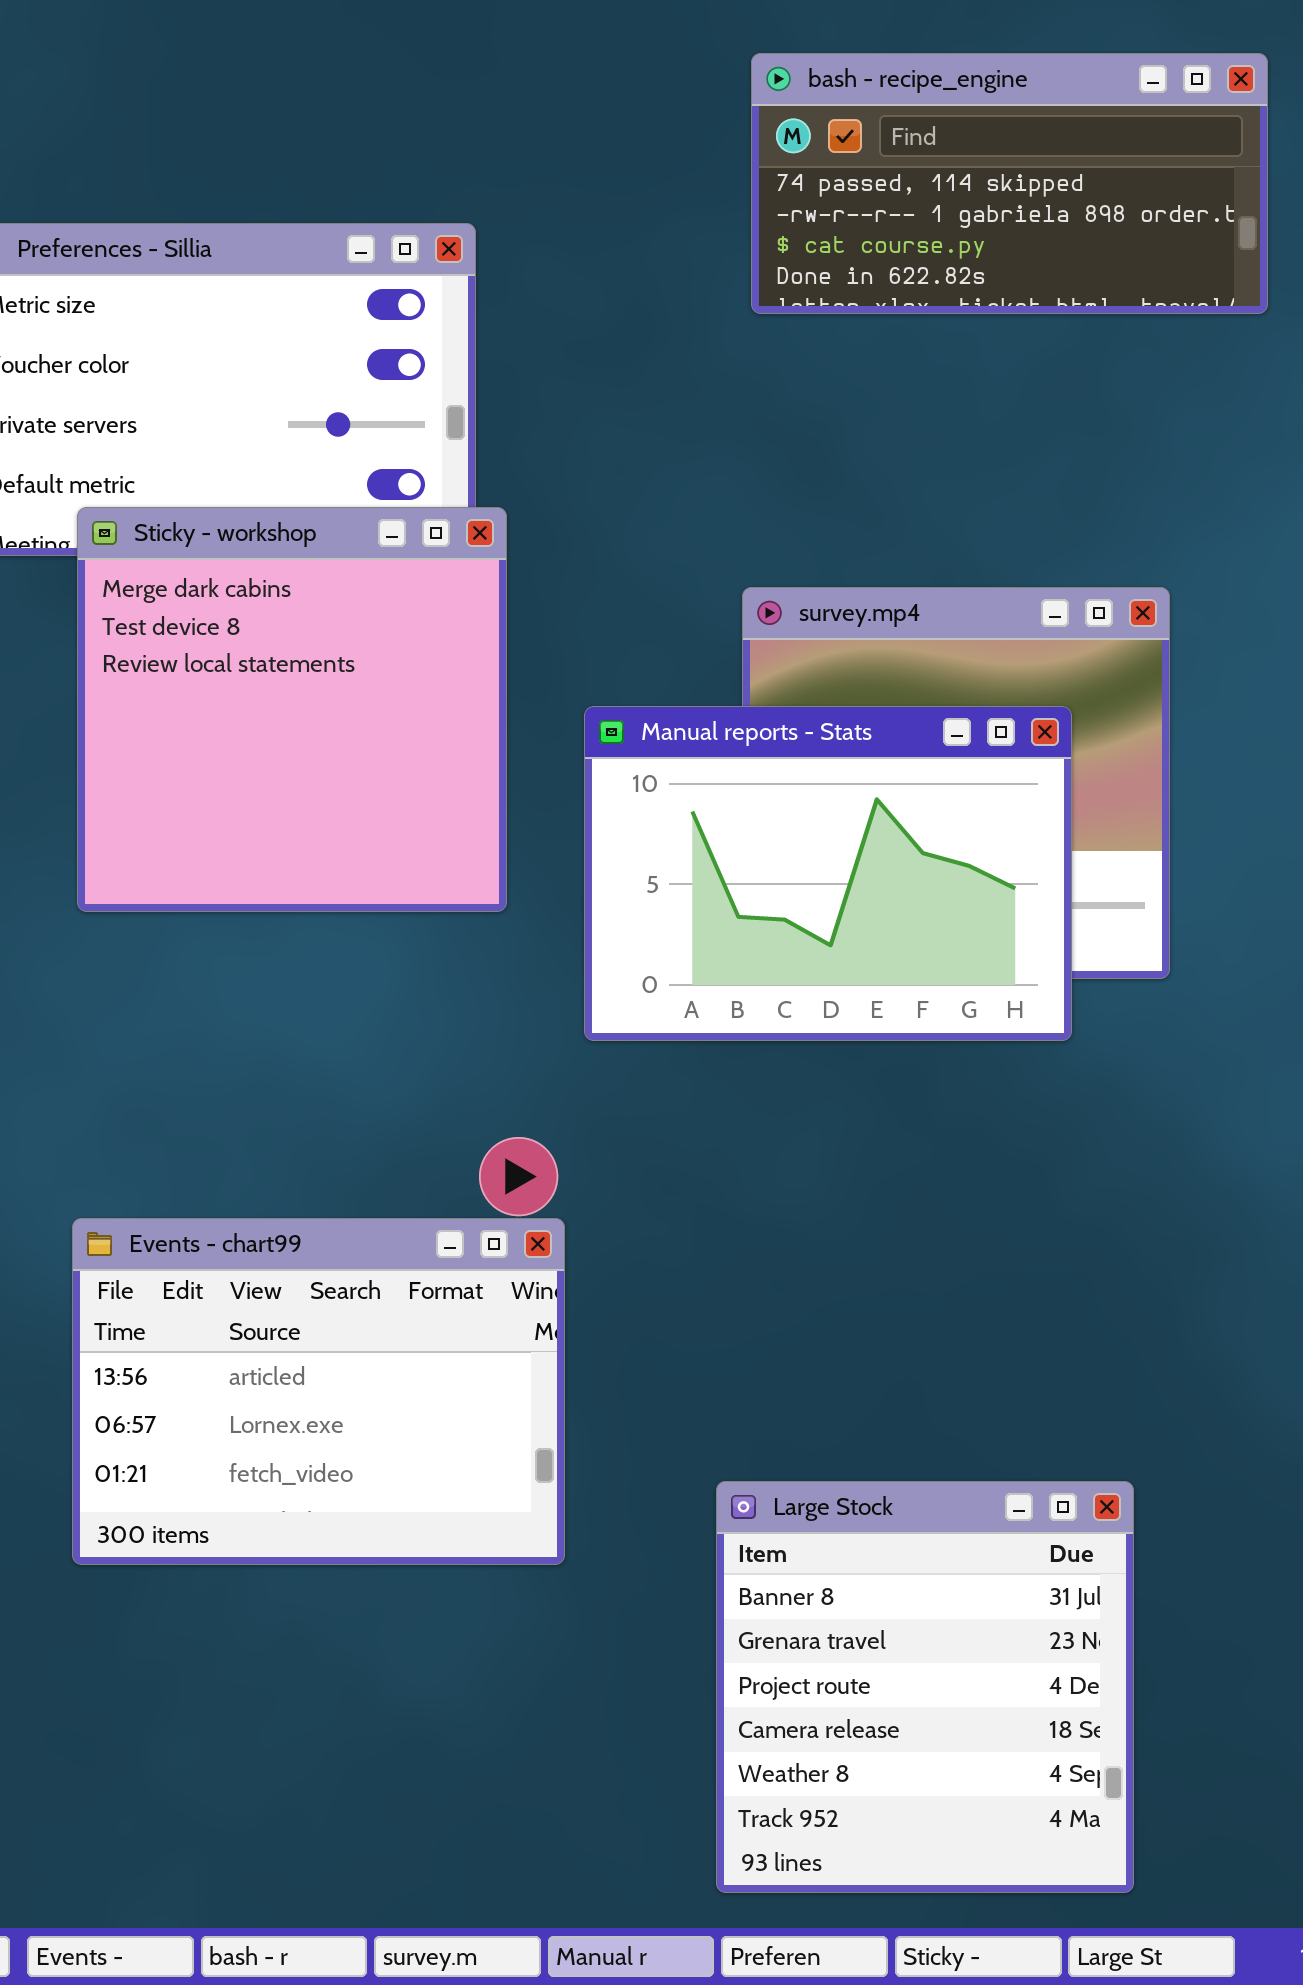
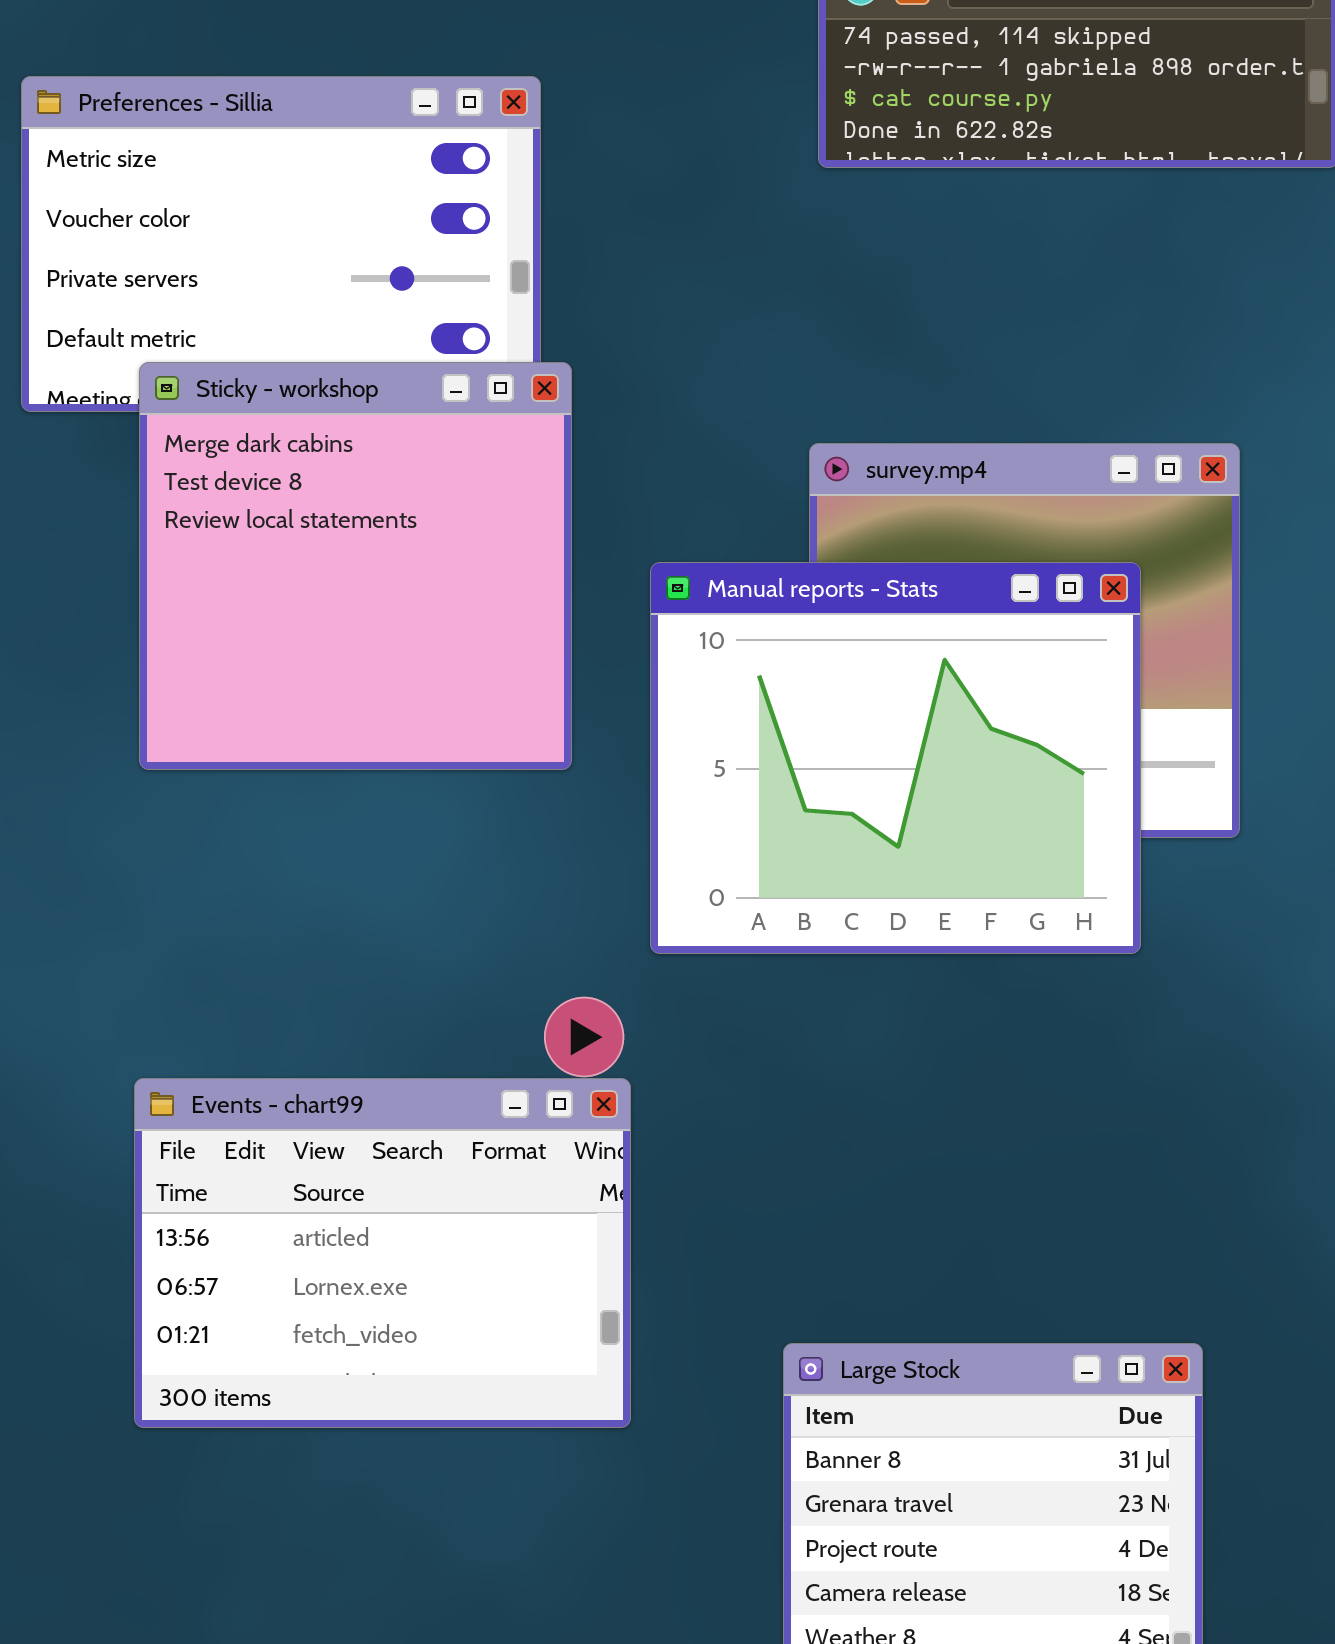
Manual reports - Stats: [584,706,1072,1041] -> [650,562,1141,954], resized

